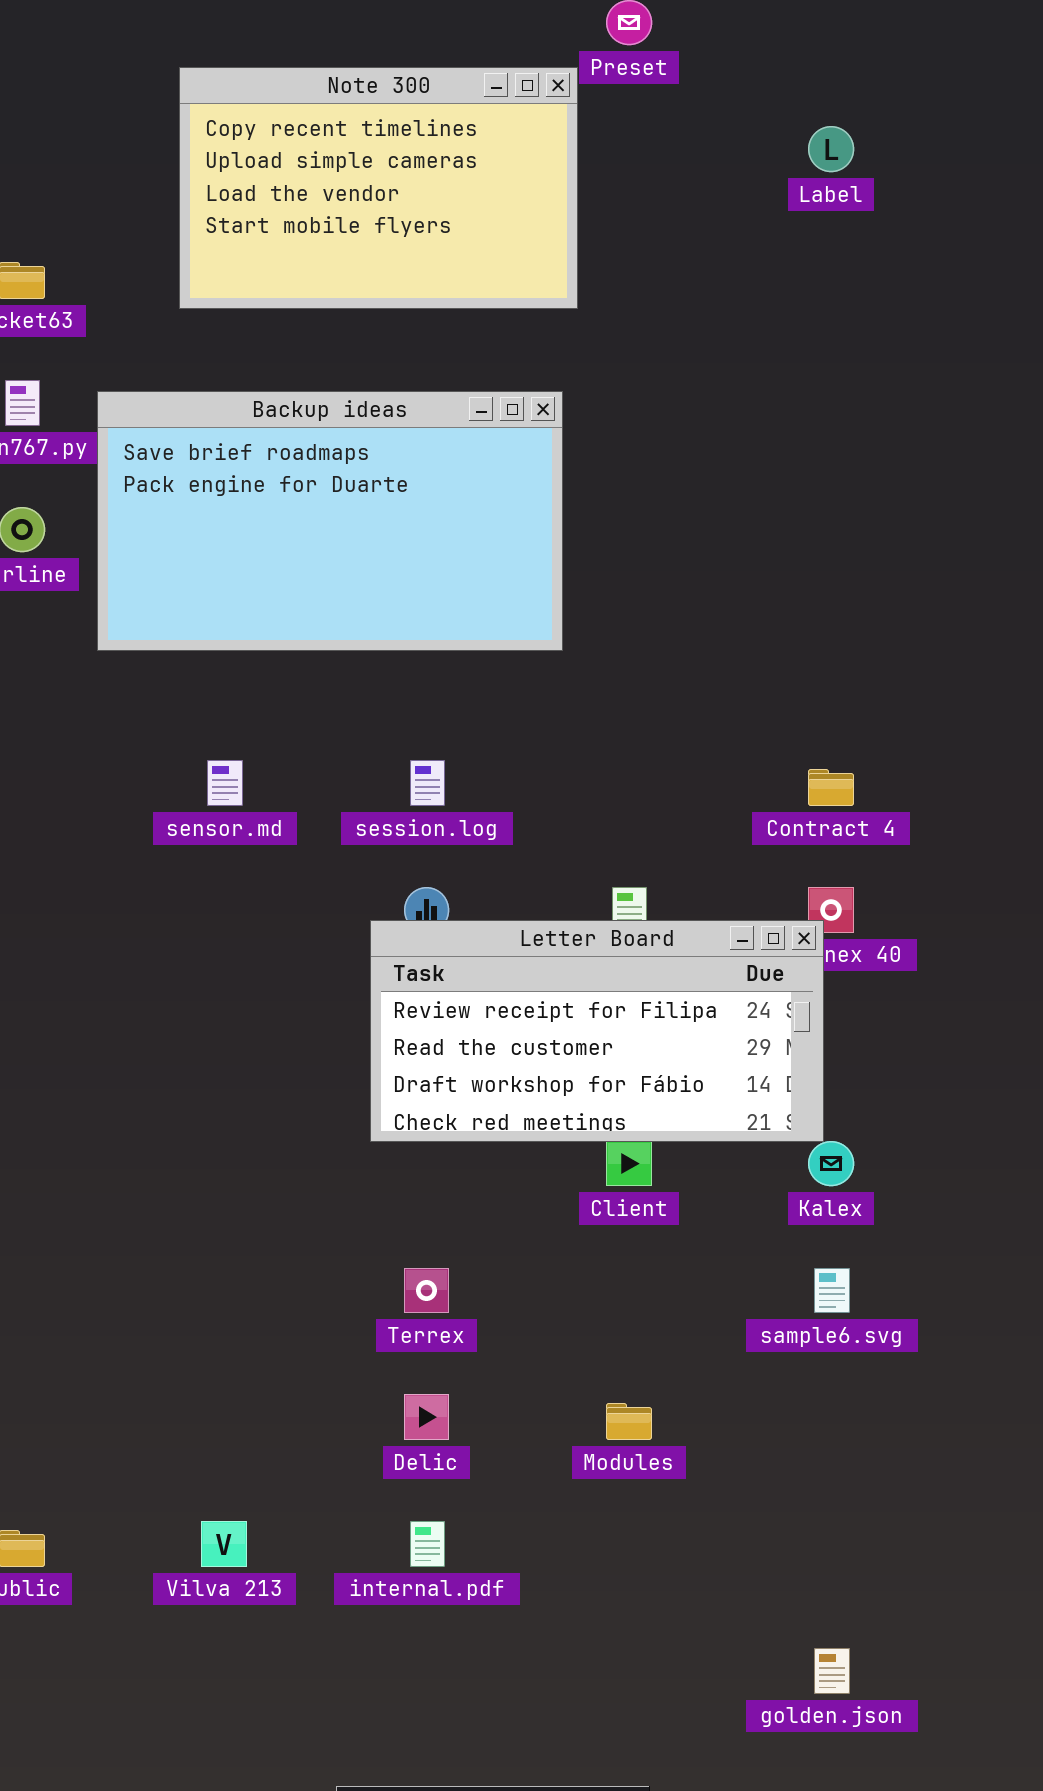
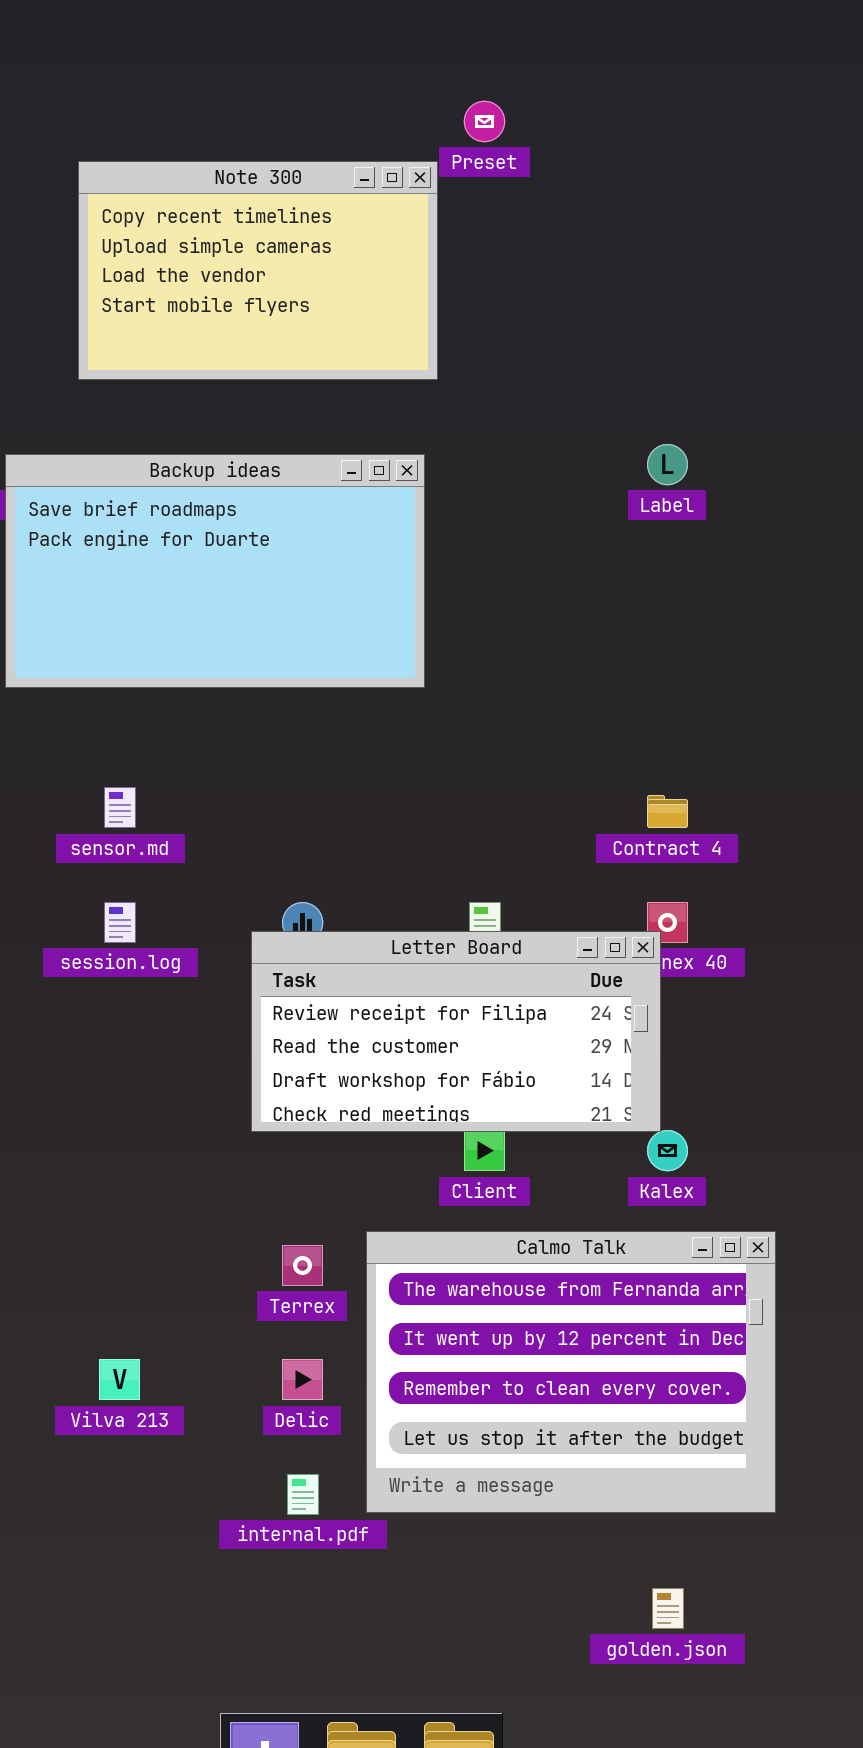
Label: [808,126,854,172] -> [647,444,688,485], moved
session.log: [410,760,445,806] -> [104,902,136,943], moved
Calmo Talk: none -> [366,1231,776,1513], opened
Vilva 213: [201,1521,247,1567] -> [99,1359,140,1400], moved

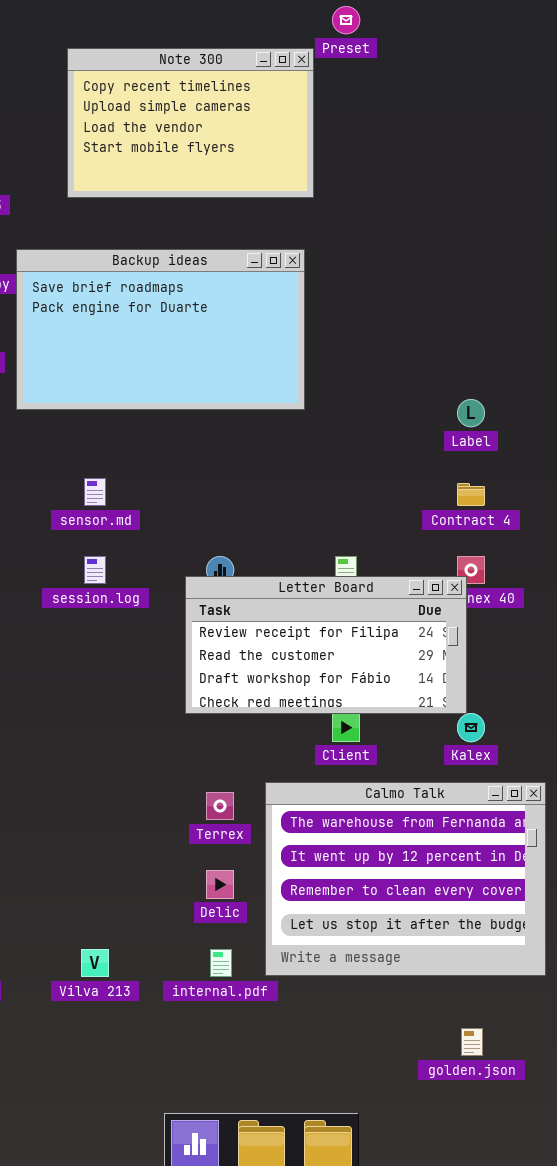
Label: [647,444,688,485] -> [457,399,485,427], moved
Vilva 213: [99,1359,140,1400] -> [81,949,109,977], moved

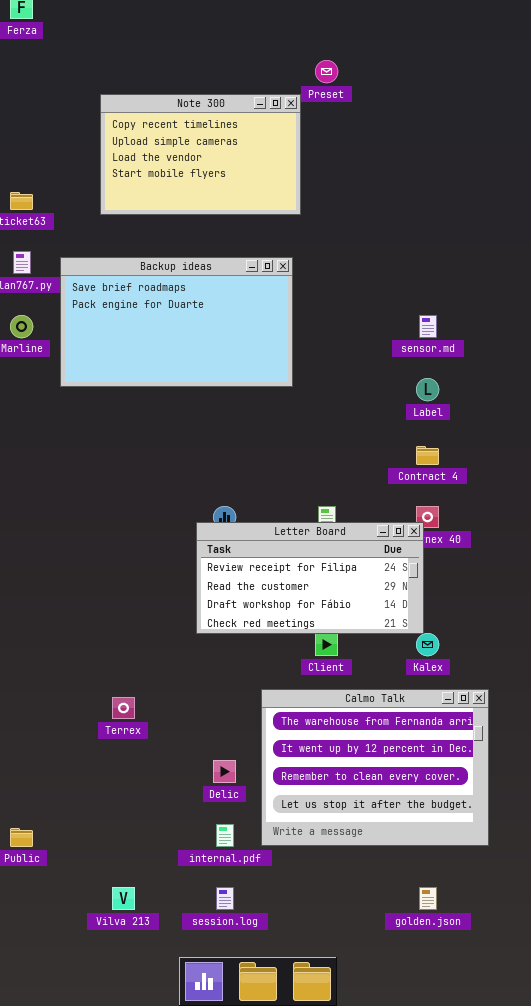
sensor.md: [84,478,106,506] -> [419,315,437,338], moved
session.log: [84,556,106,584] -> [216,887,234,910], moved
Terrex: [206,792,234,820] -> [112,697,135,719], moved
Vilva 213: [81,949,109,977] -> [112,887,135,910], moved

